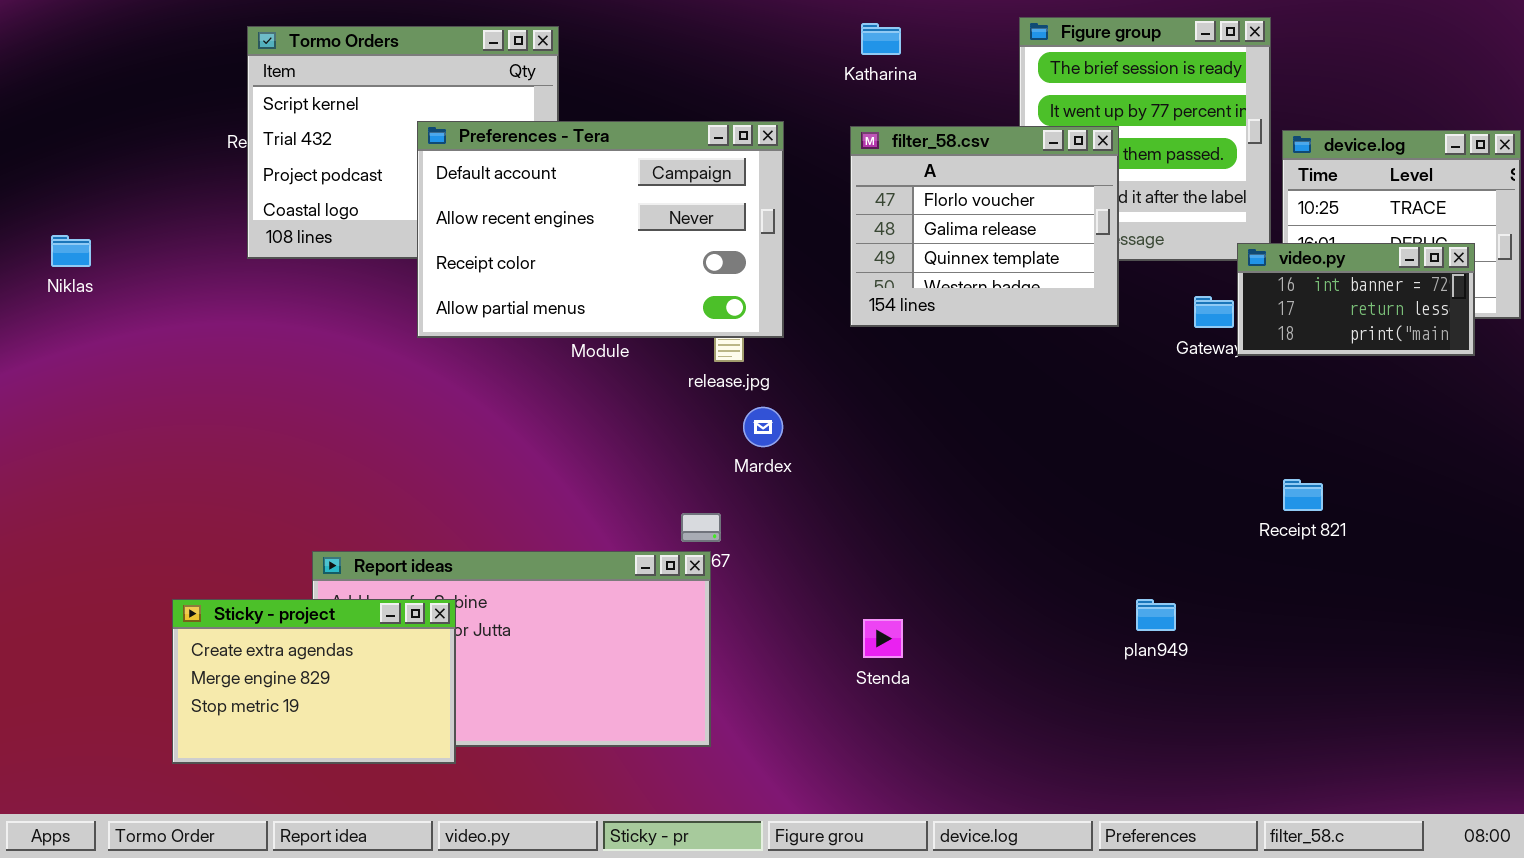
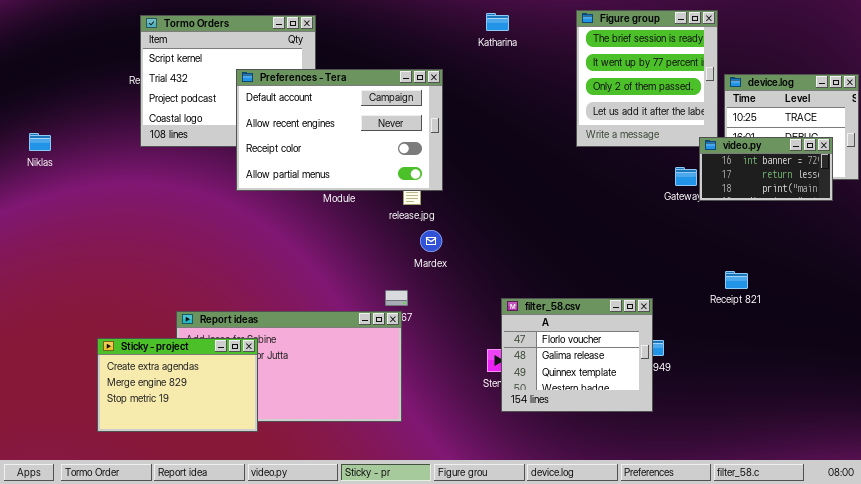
filter_58.csv: [850,126,1119,327] -> [501,298,653,412], moved

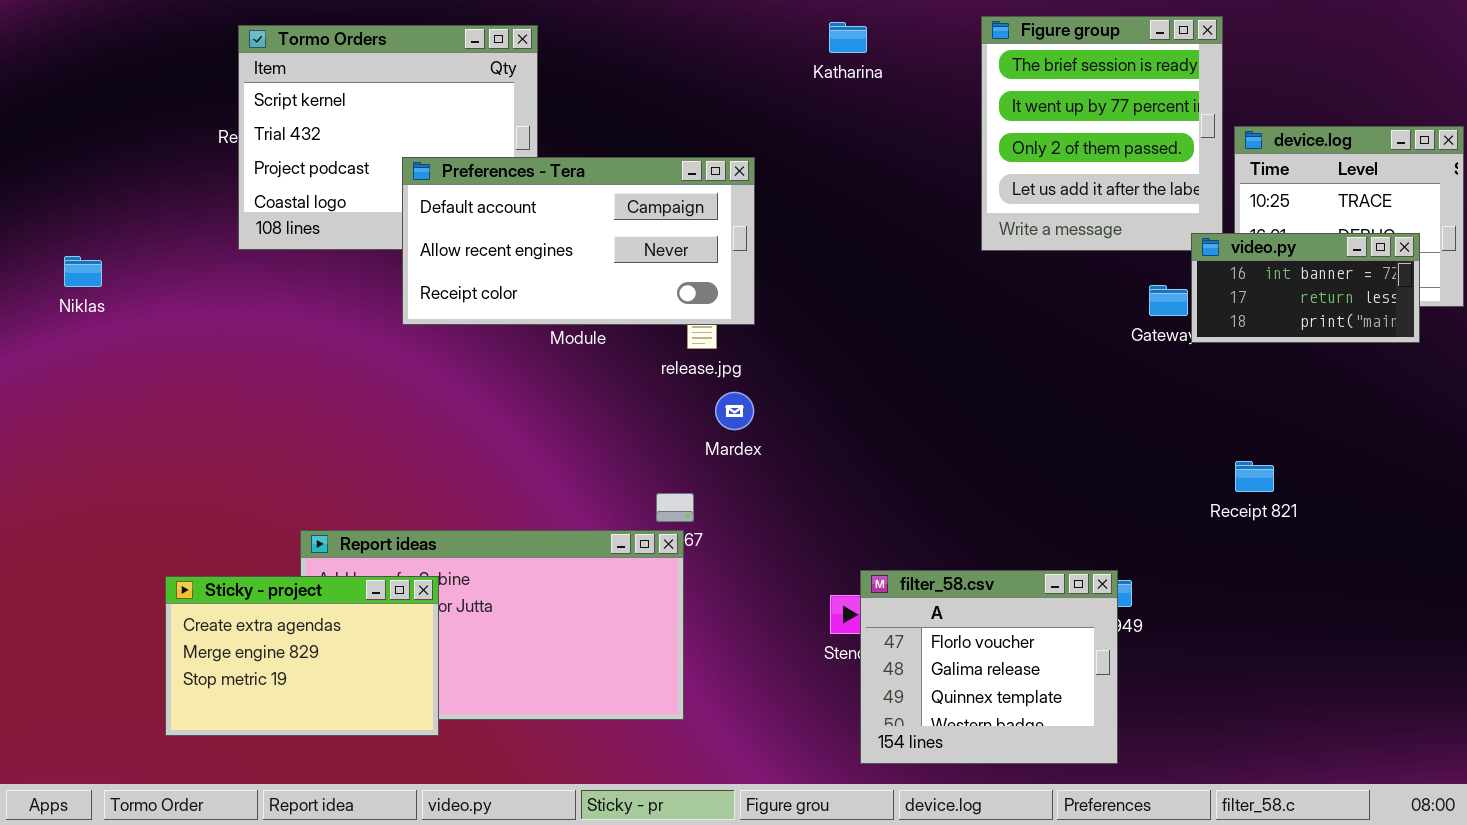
Preferences - Tera: [236,69,443,191] -> [402,157,755,325], resized
Niklas: [29,133,51,151] -> [64,256,102,287], moved
filter_58.csv: [501,298,653,412] -> [860,570,1118,764], moved

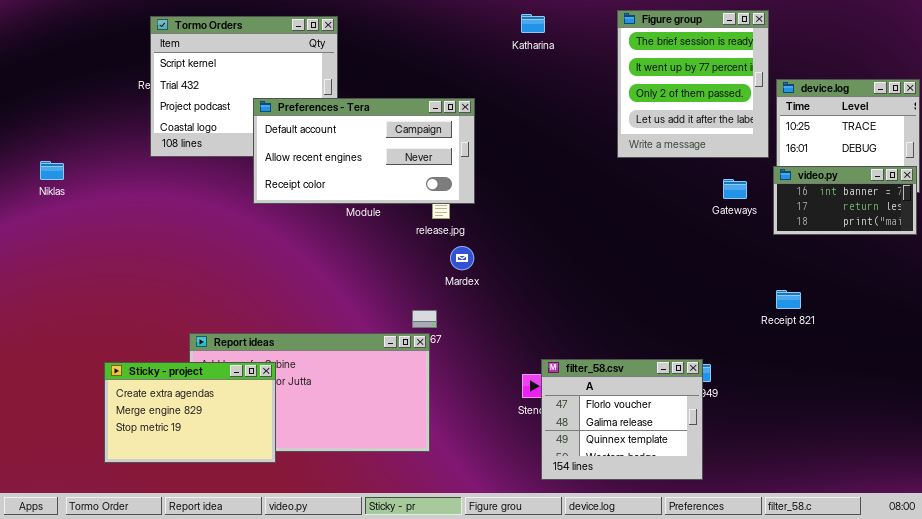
video.py: [1191,233,1420,343] -> [773,166,917,235], moved

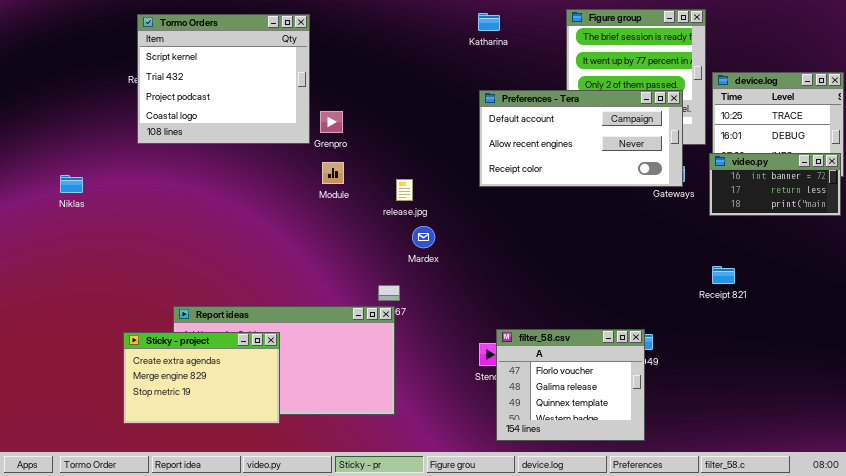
Preferences - Tera: [253,98,475,204] -> [479,90,683,187], moved
Niklas: [40,161,64,180] -> [60,175,83,193], moved
Sticky - project: [104,362,276,463] -> [123,332,280,424], moved

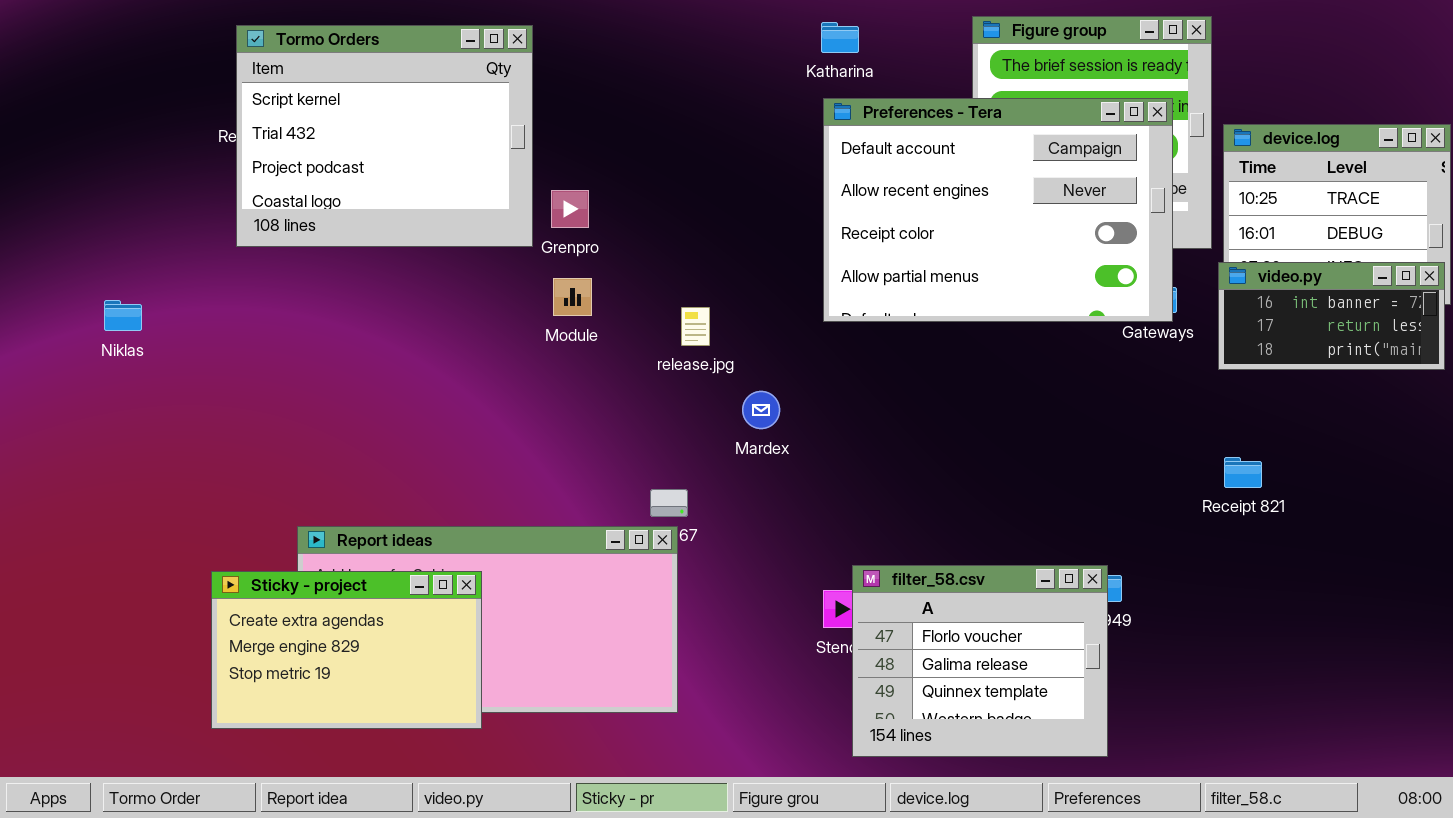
Preferences - Tera: [479,90,683,187] -> [823,98,1173,322], resized
Mardex: [412,226,435,248] -> [742,391,780,429], moved

